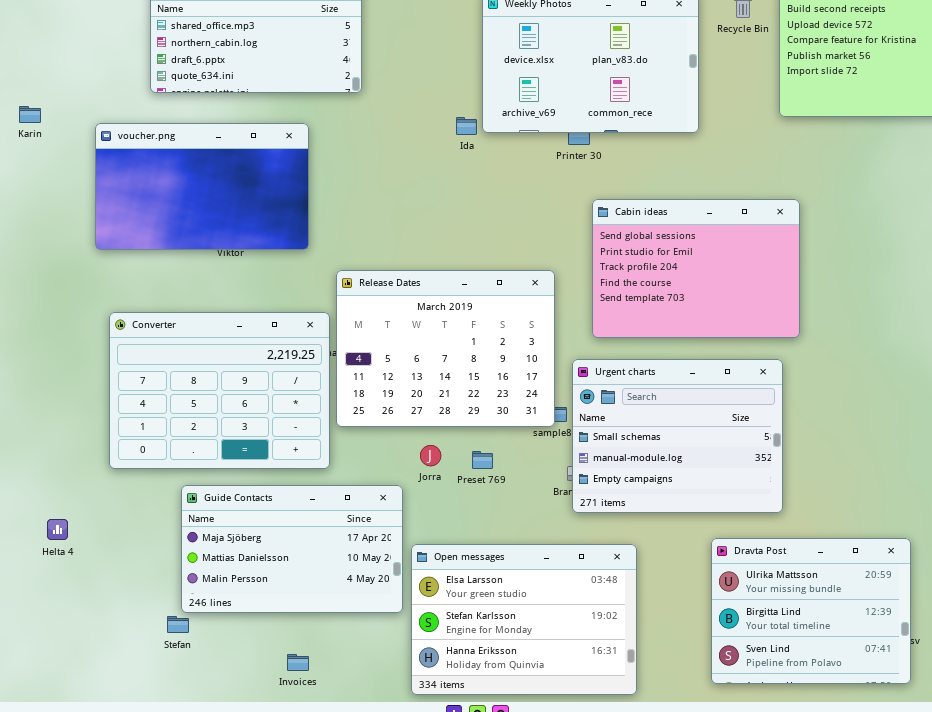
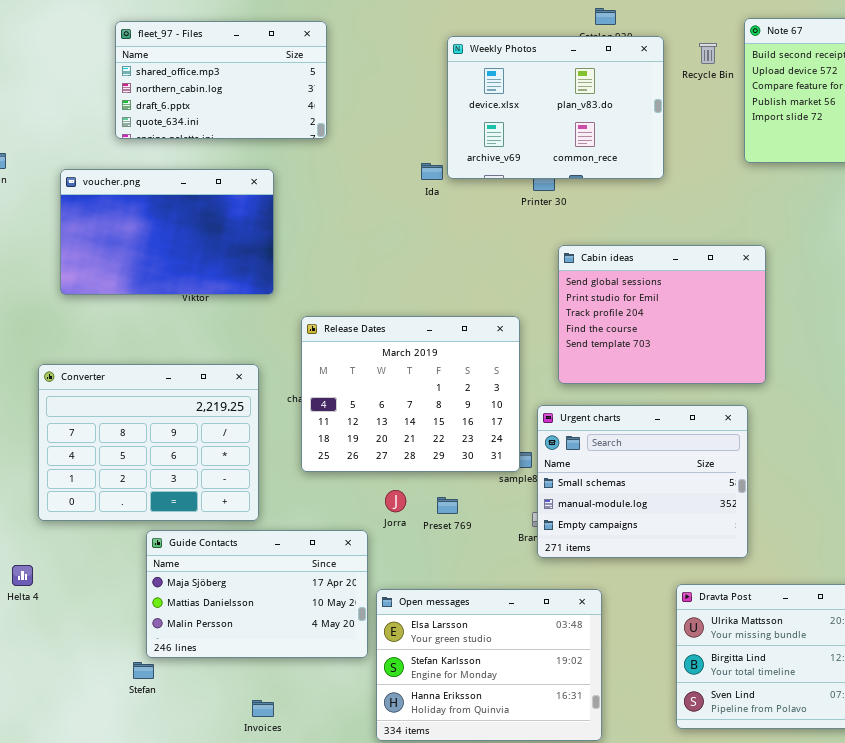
Converter: [109,312,330,469] -> [38,364,259,521], moved

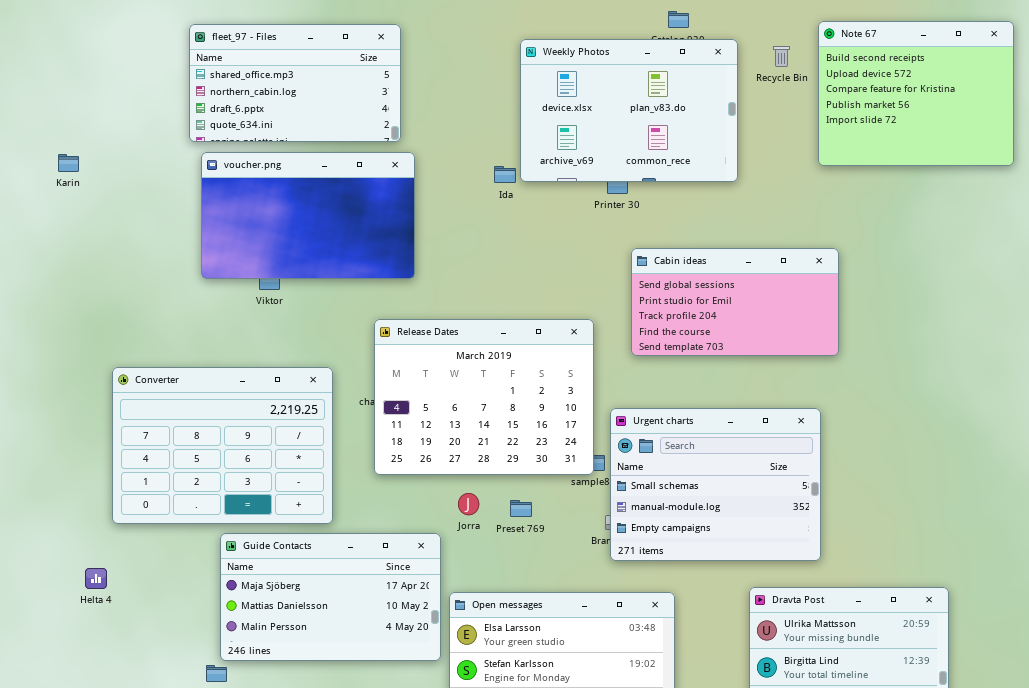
voucher.png: [60,169,274,295] -> [201,152,415,279], moved
Cabin ideas: [558,245,766,384] -> [631,248,839,356], resized

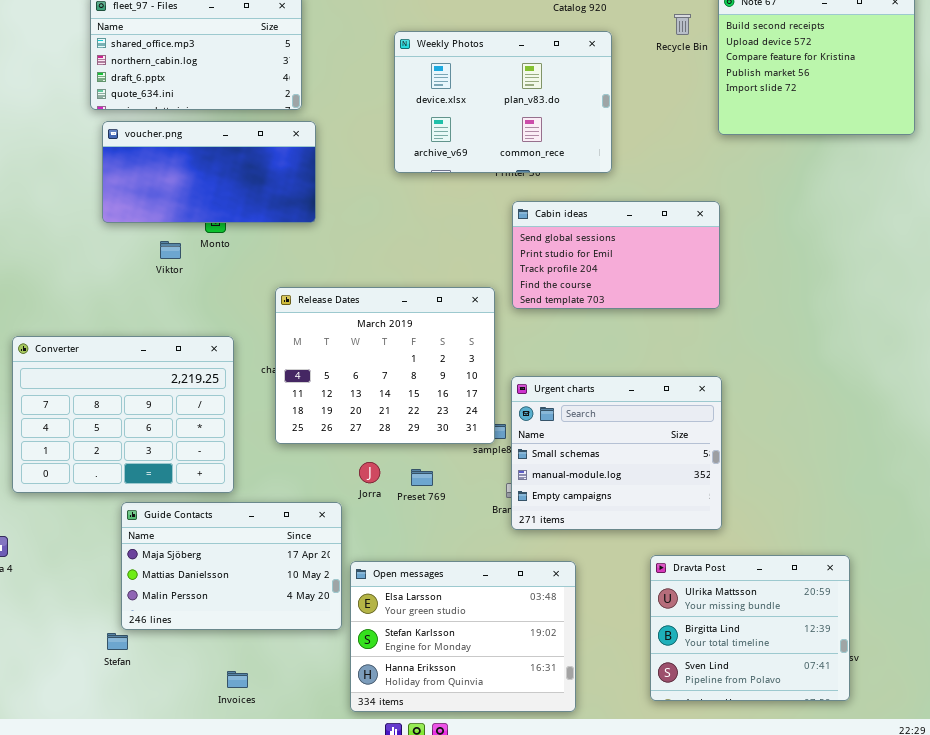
Weekly Photos: [520,39,738,182] -> [394,31,612,173], moved
voucher.png: [201,152,415,279] -> [102,121,316,223], resized
Cabin ideas: [631,248,839,356] -> [512,201,720,309], moved

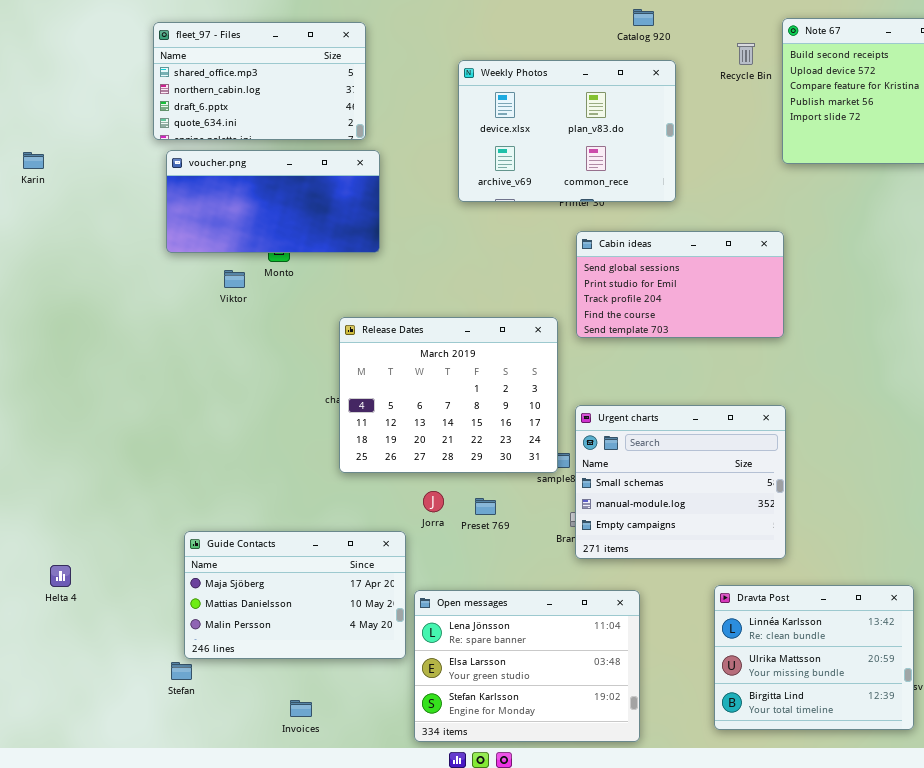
Converter: [12,336,234,493] -> none, closed
Dravta Post: [650,555,850,701] -> [714,585,914,730], scrolled up 1 row
Open messages: [350,561,576,712] -> [414,590,640,742], scrolled up 1 row

